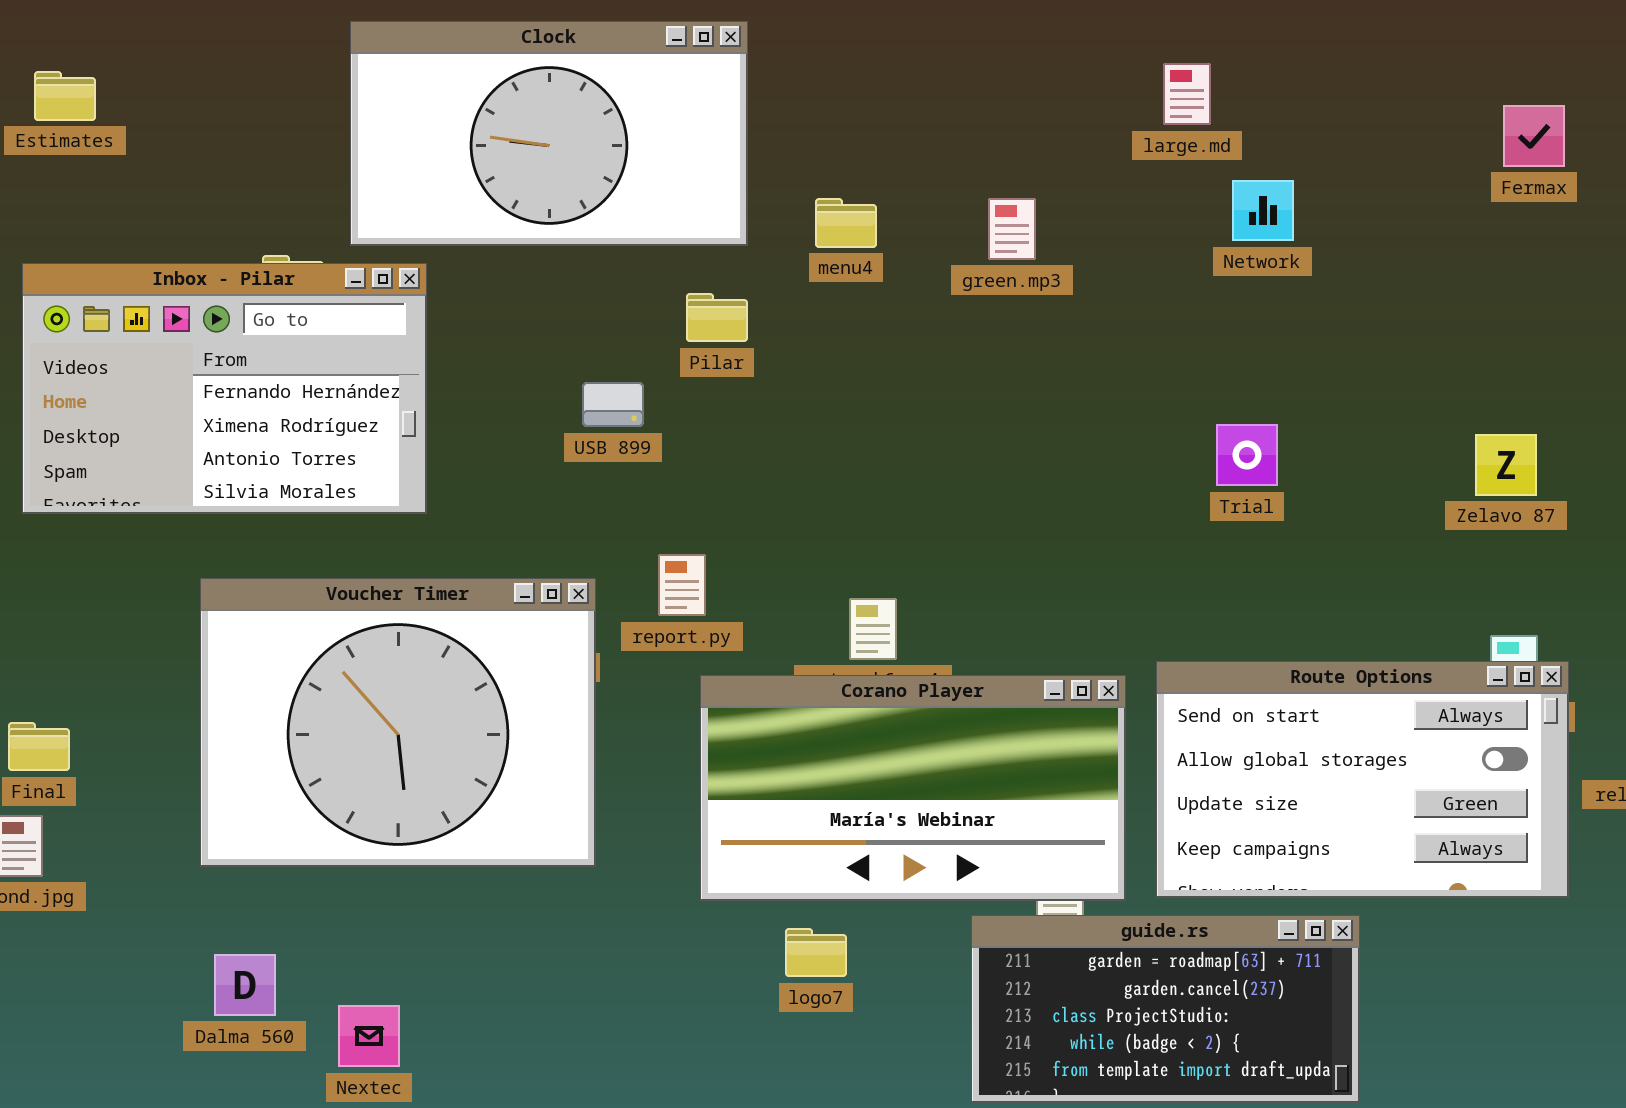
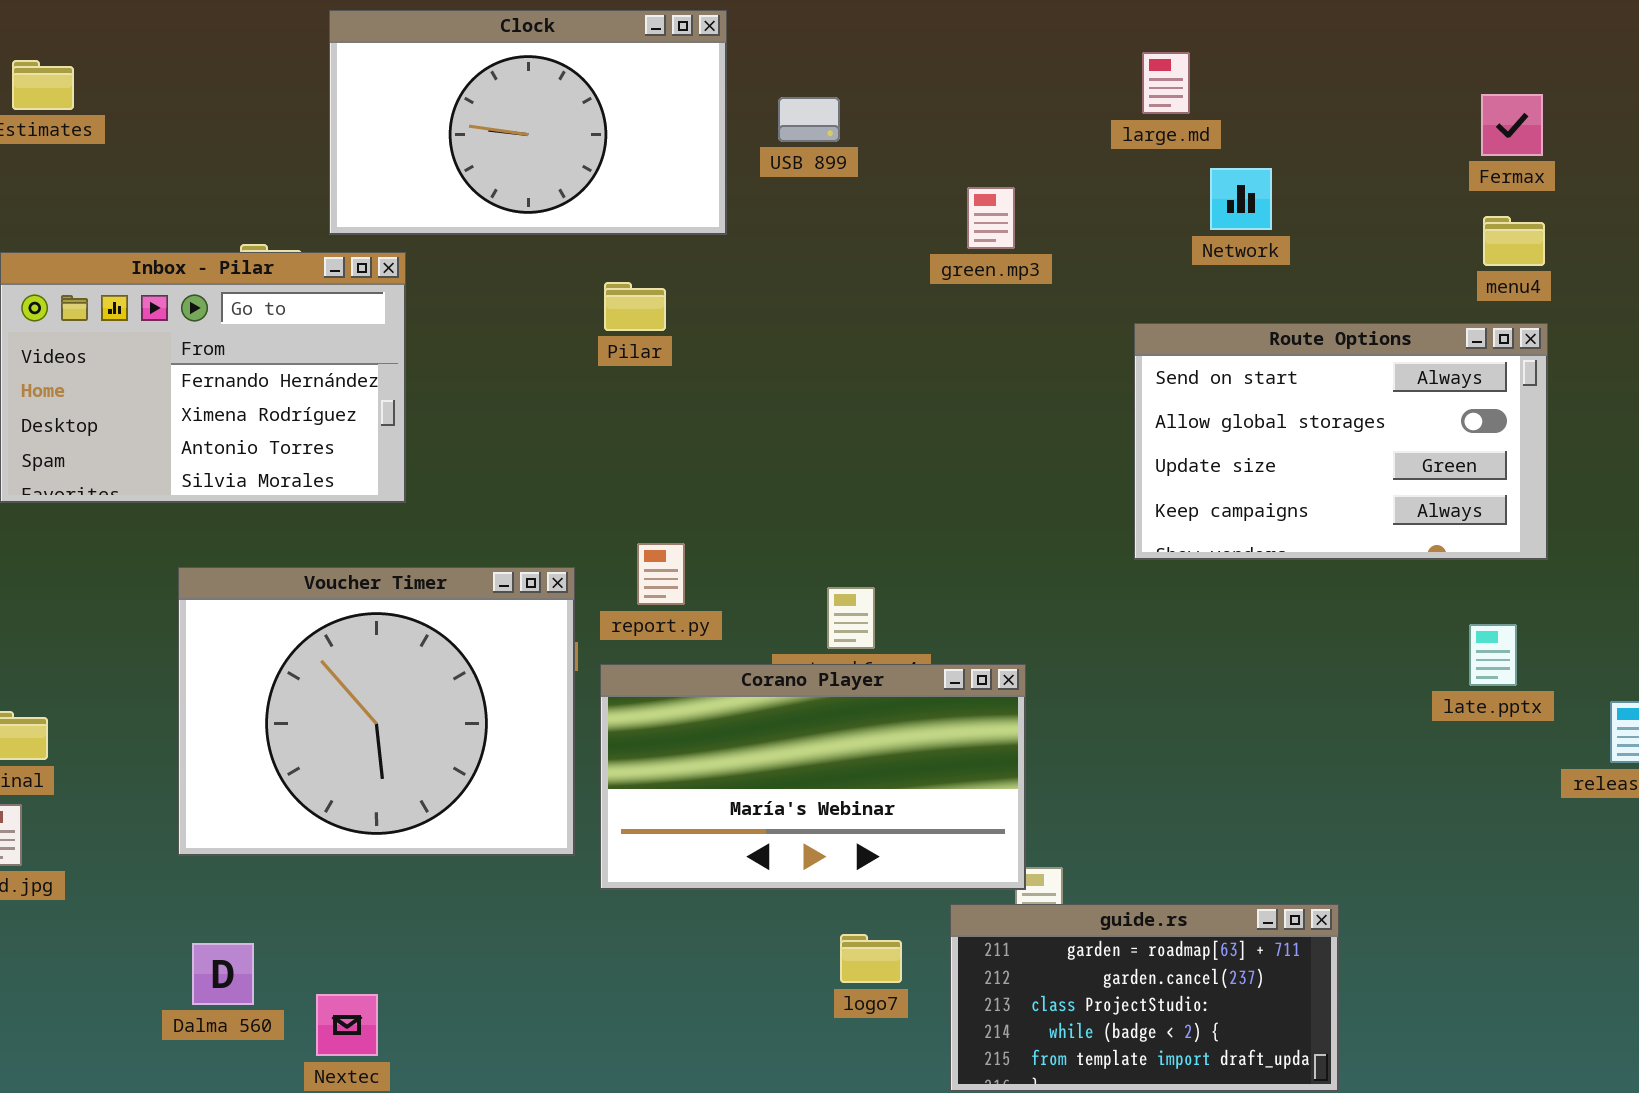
menu4: [815,198,877,248] -> [1483,216,1545,266], moved
Pilar: [686,293,748,342] -> [604,282,666,331], moved
USB 899: [582,382,644,427] -> [778,97,840,142], moved
Route Options: [1156,661,1569,898] -> [1134,323,1548,560], moved
Corano Player: [700,675,1126,901] -> [600,664,1026,890], moved
logo7: [785,928,847,977] -> [840,934,902,983], moved

